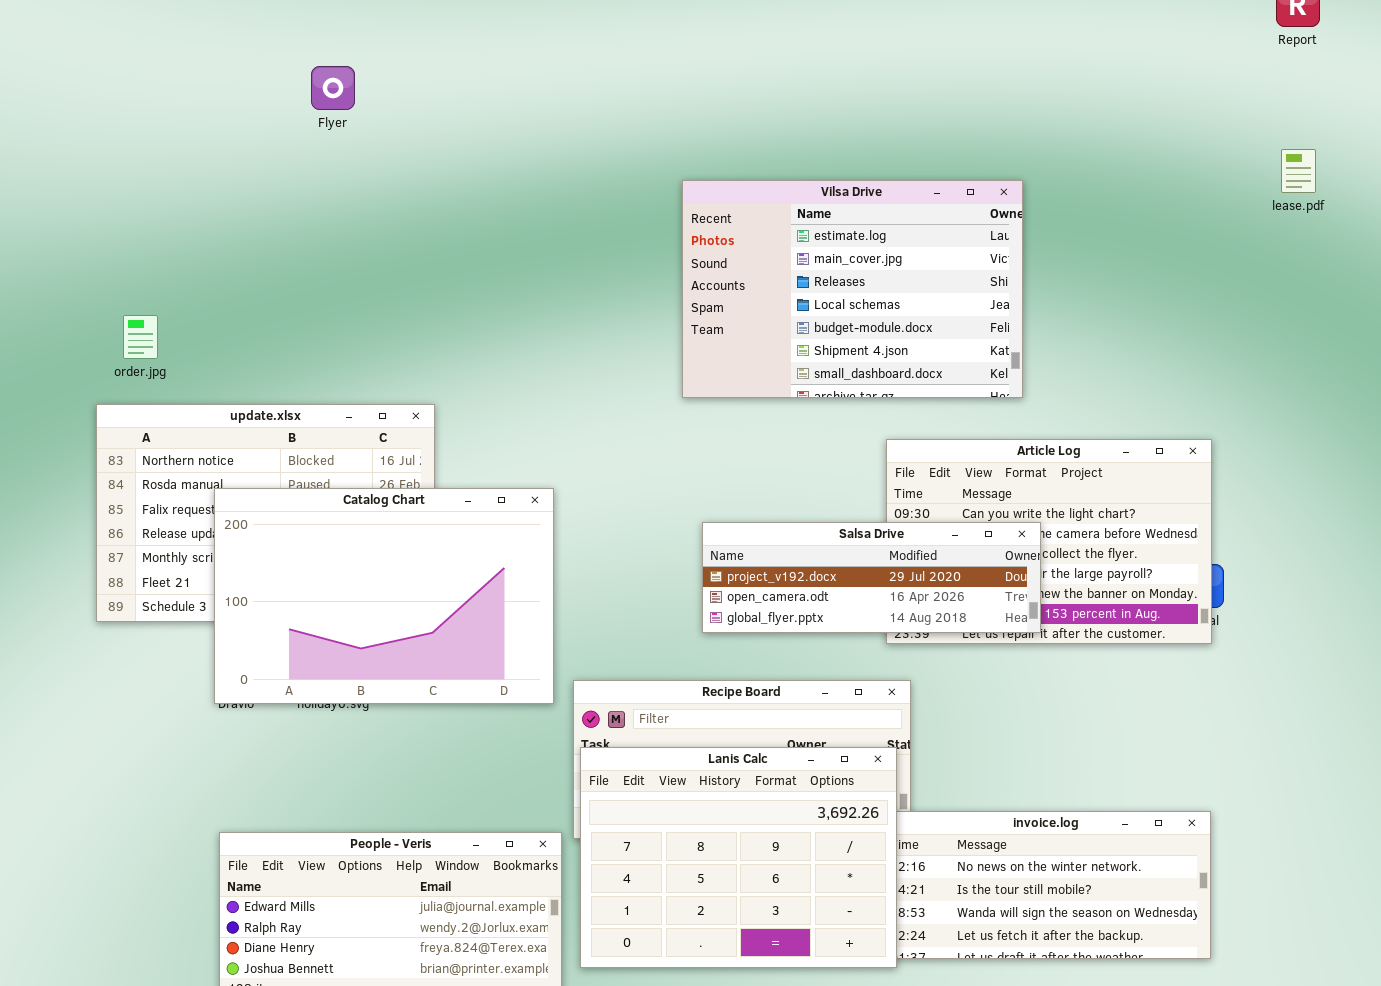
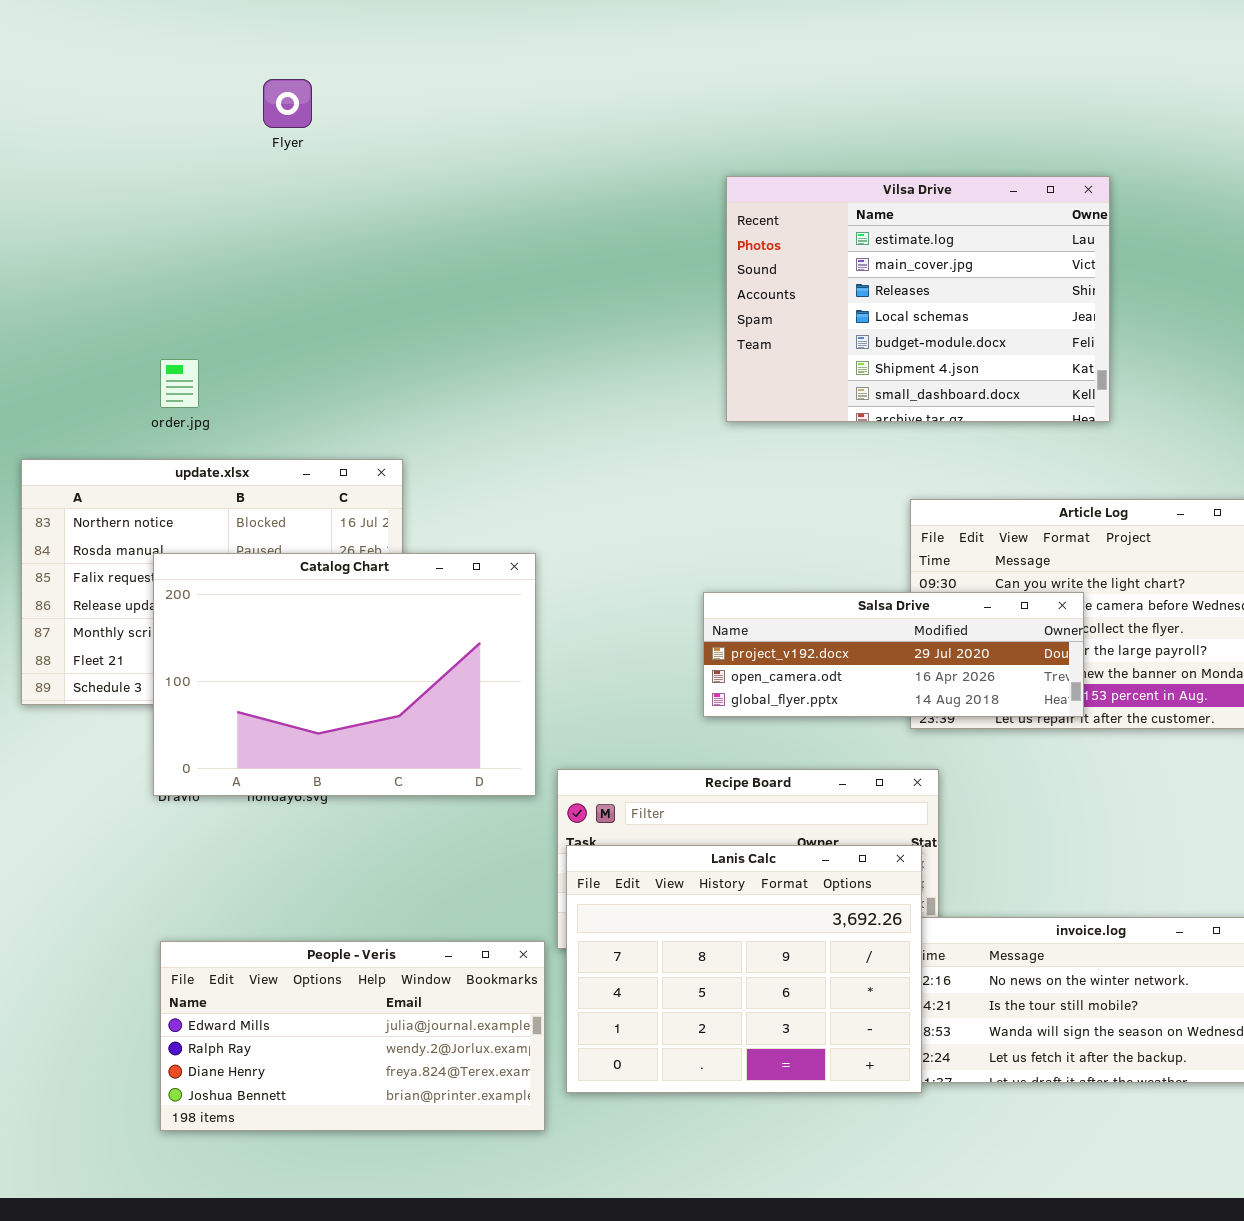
Vilsa Drive: [682,180,1023,398] -> [726,176,1110,422], moved
order.jpg: [123,315,158,359] -> [160,359,199,408], moved

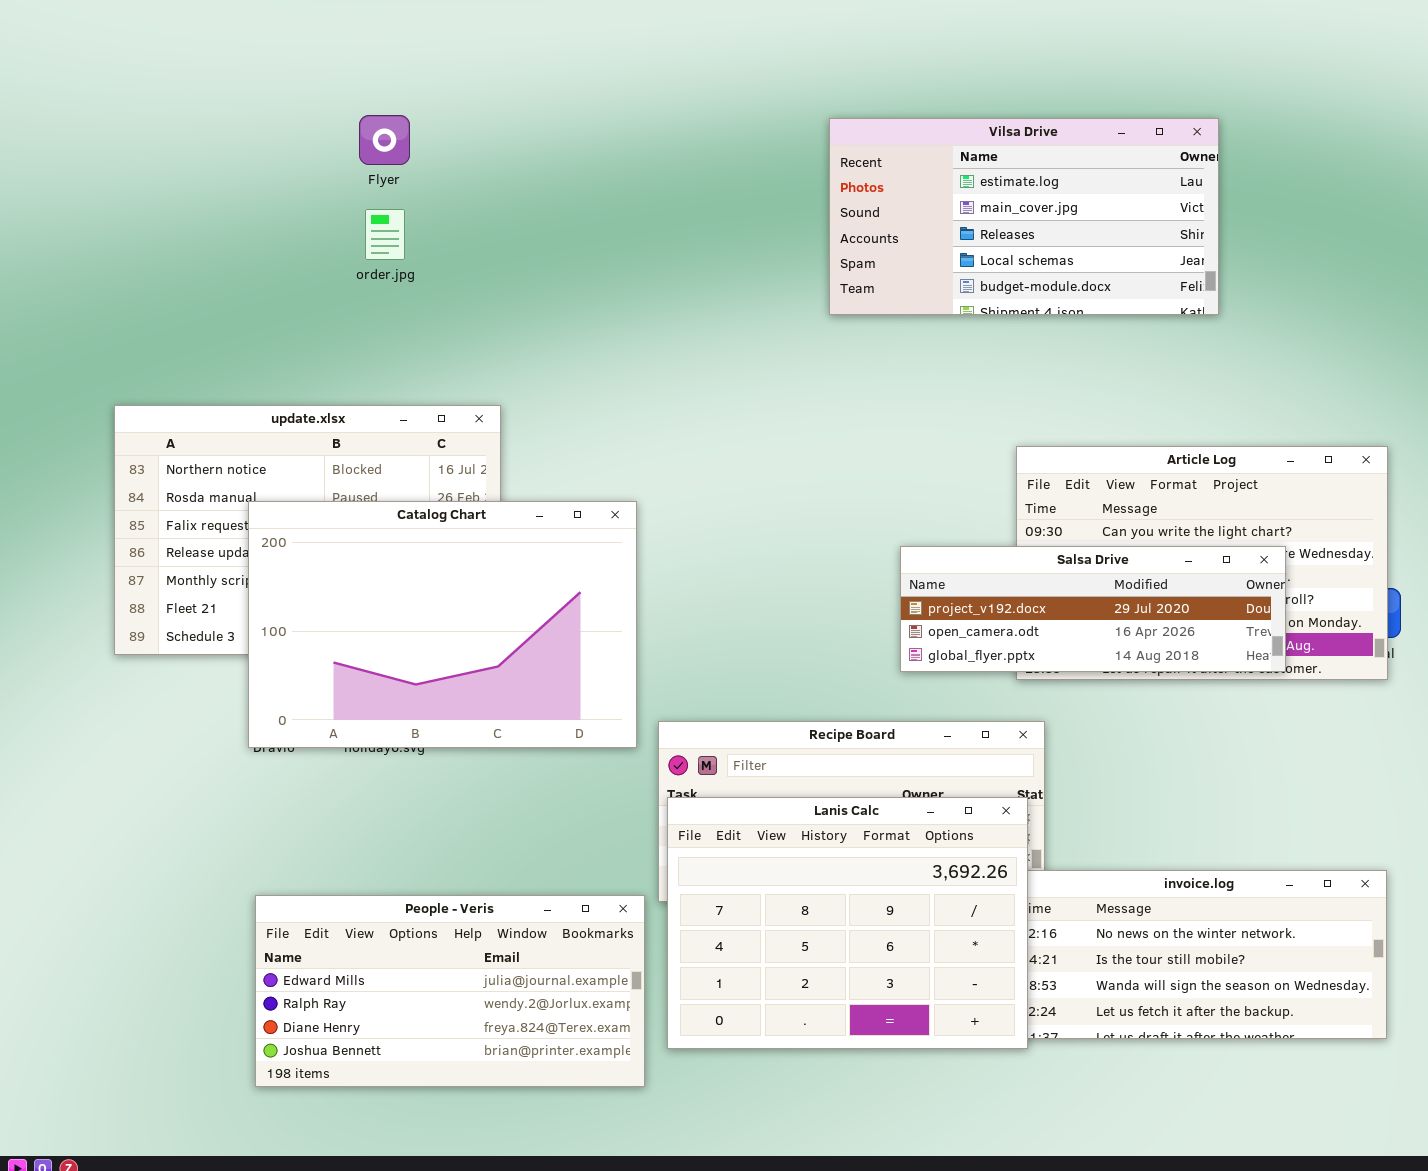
Flyer: [263,79,312,128] -> [359,115,410,165], moved
Vilsa Drive: [726,176,1110,422] -> [829,118,1219,315], resized
order.jpg: [160,359,199,408] -> [365,209,405,260], moved
Salsa Drive: [703,592,1084,717] -> [900,546,1286,672], moved

